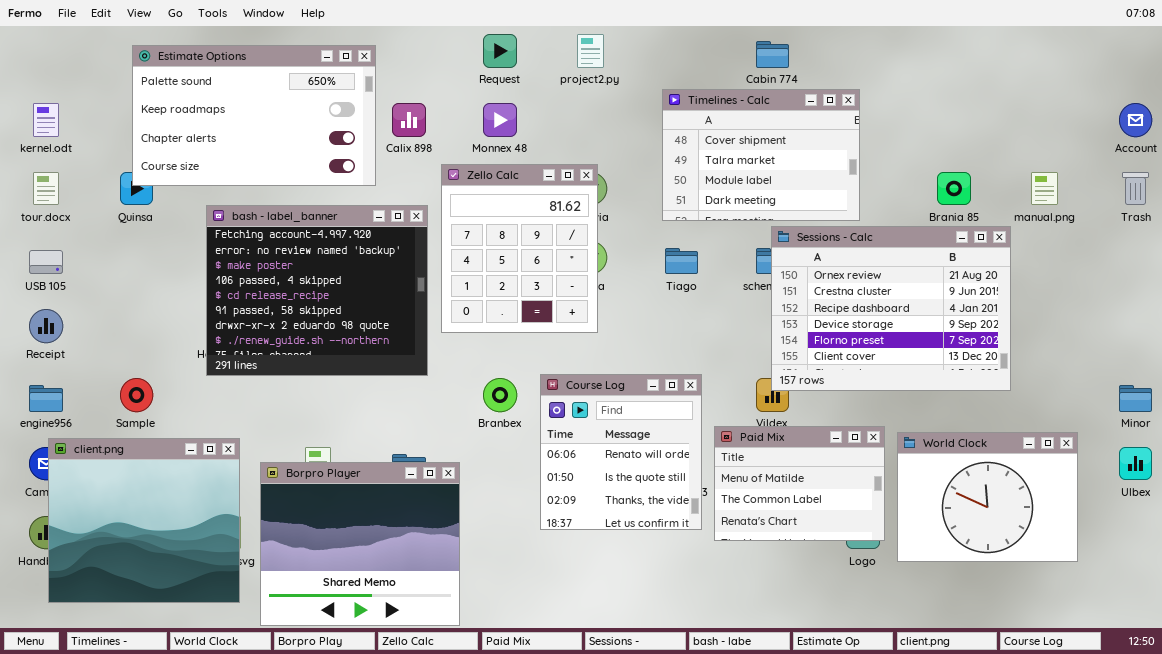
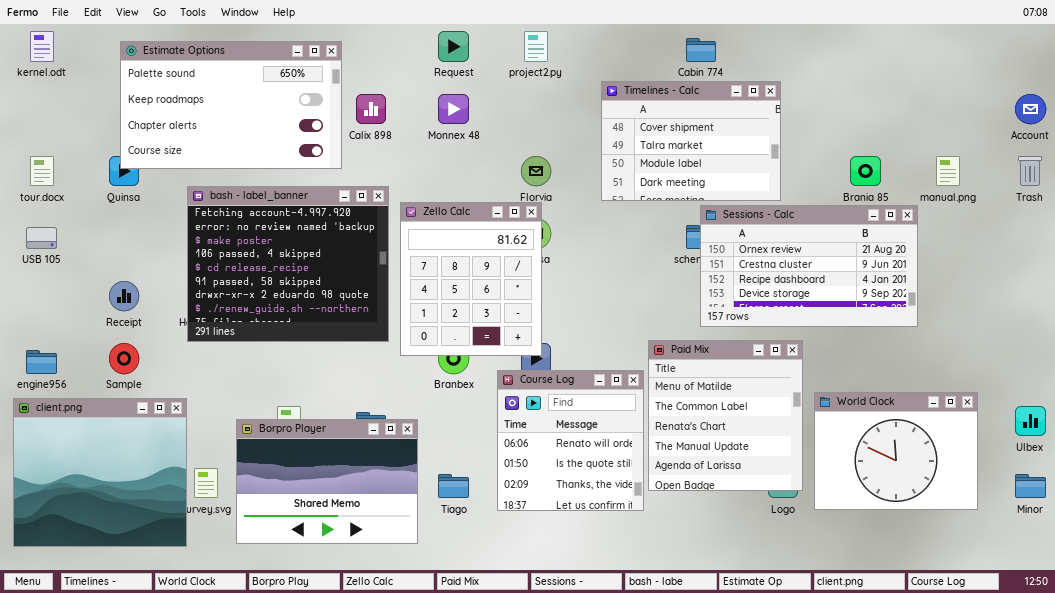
kernel.odt: [33,103,59,137] -> [30,31,54,62], moved
Zello Calc: [441,164,598,333] -> [400,202,542,356], moved
Sessions - Calc: [771,226,1011,391] -> [700,205,918,327], resized
Tiago: [665,248,698,274] -> [438,474,469,498], moved
Receipt: [29,309,63,343] -> [109,281,139,311], moved
Course Log: [540,374,702,530] -> [497,370,644,511], moved
Minor: [1119,385,1152,412] -> [1015,474,1046,498], moved
Paid Mix: [714,426,885,541] -> [648,340,803,491], resized
client.png: [48,438,240,603] -> [13,398,187,547], moved
Borpro Player: [260,462,460,626] -> [236,419,418,544], resized

